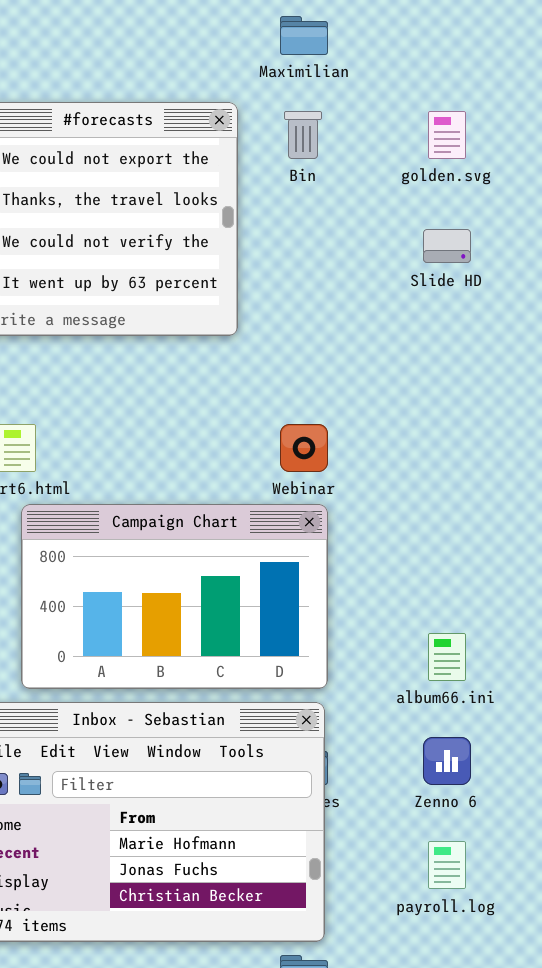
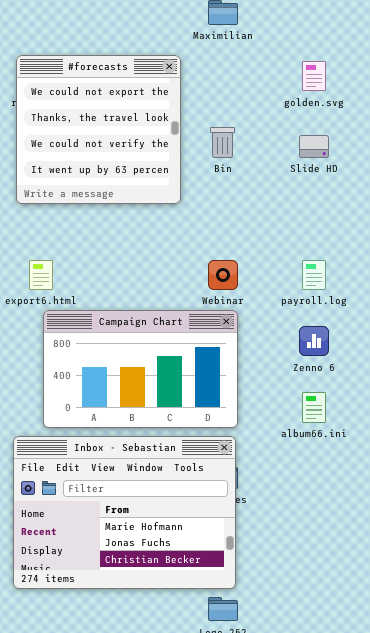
Bin: [284,111,322,159] -> [210,127,235,158], moved
Zenno 6: [423,737,471,785] -> [299,326,329,356], moved
payroll.log: [428,841,466,889] -> [302,260,326,290], moved

